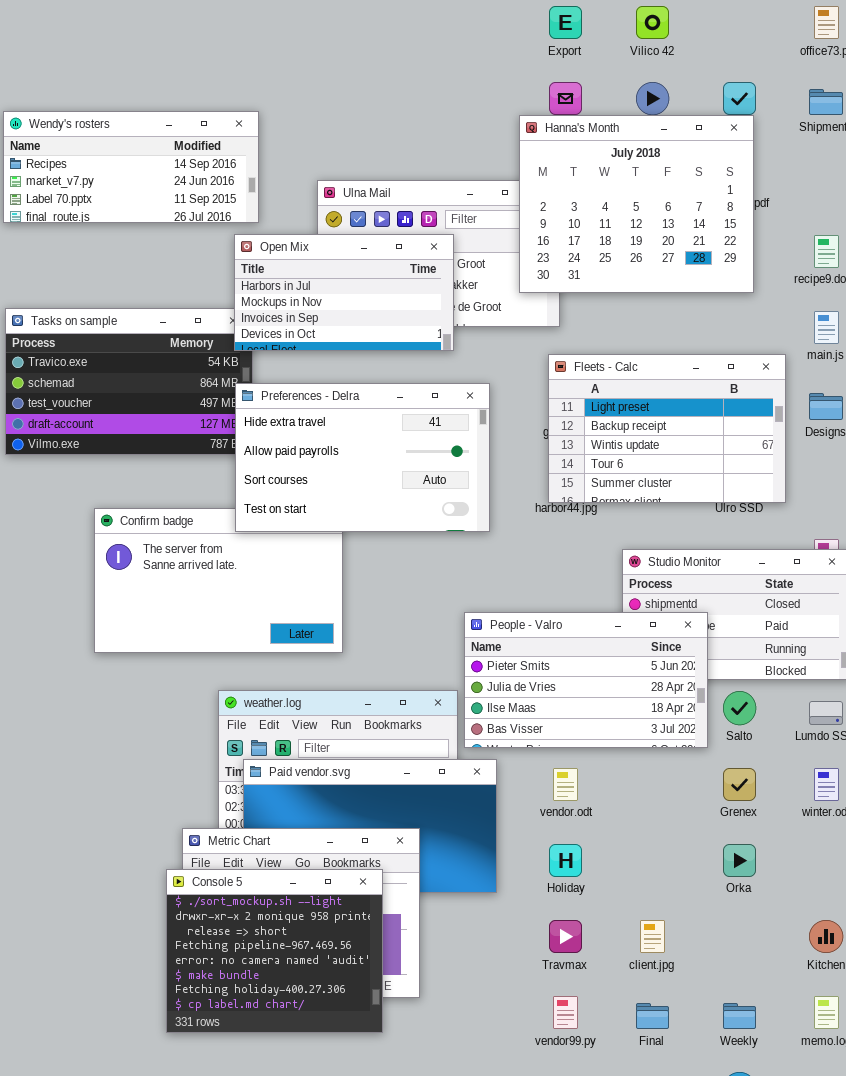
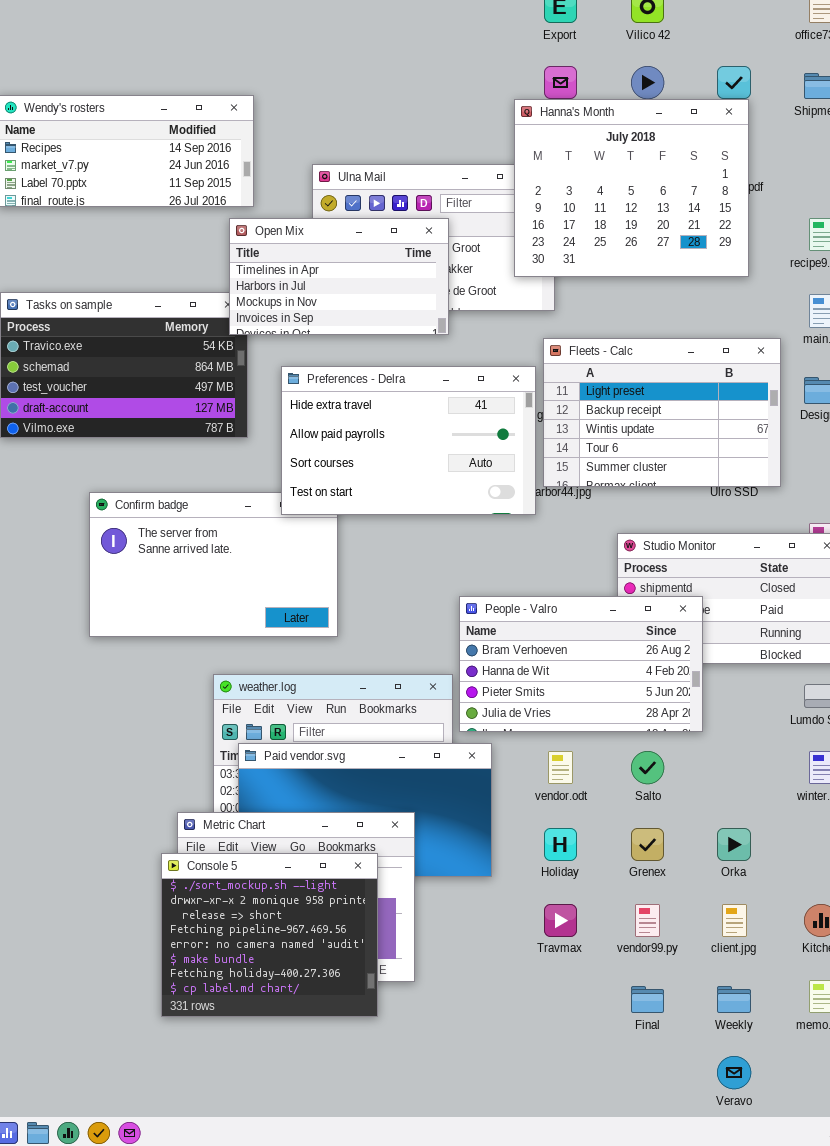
Open Mix: [234,234,454,351] -> [229,218,449,335], scrolled up 1 row
Preferences - Delra: [235,383,490,532] -> [281,366,536,515], moved
People - Valro: [464,612,708,748] -> [459,596,703,732], scrolled up 2 rows
Salto: [723,691,756,725] -> [631,751,664,784], moved
Grenex: [723,768,756,801] -> [631,828,664,861], moved
client.jpg: [640,920,665,953] -> [722,904,747,937], moved
vendor99.py: [553,996,578,1029] -> [635,904,660,937], moved

